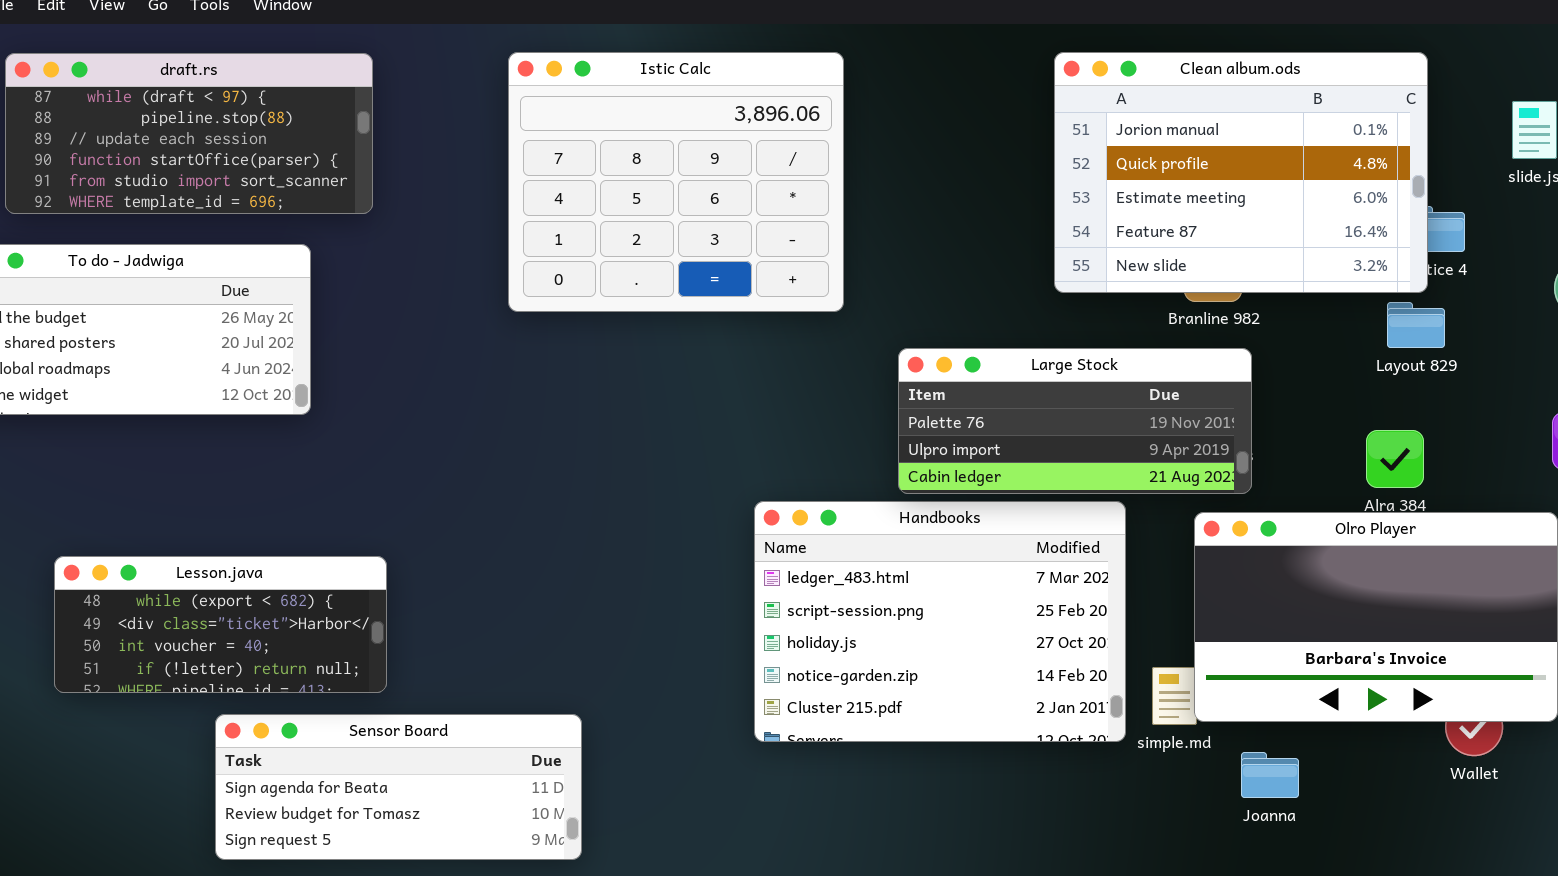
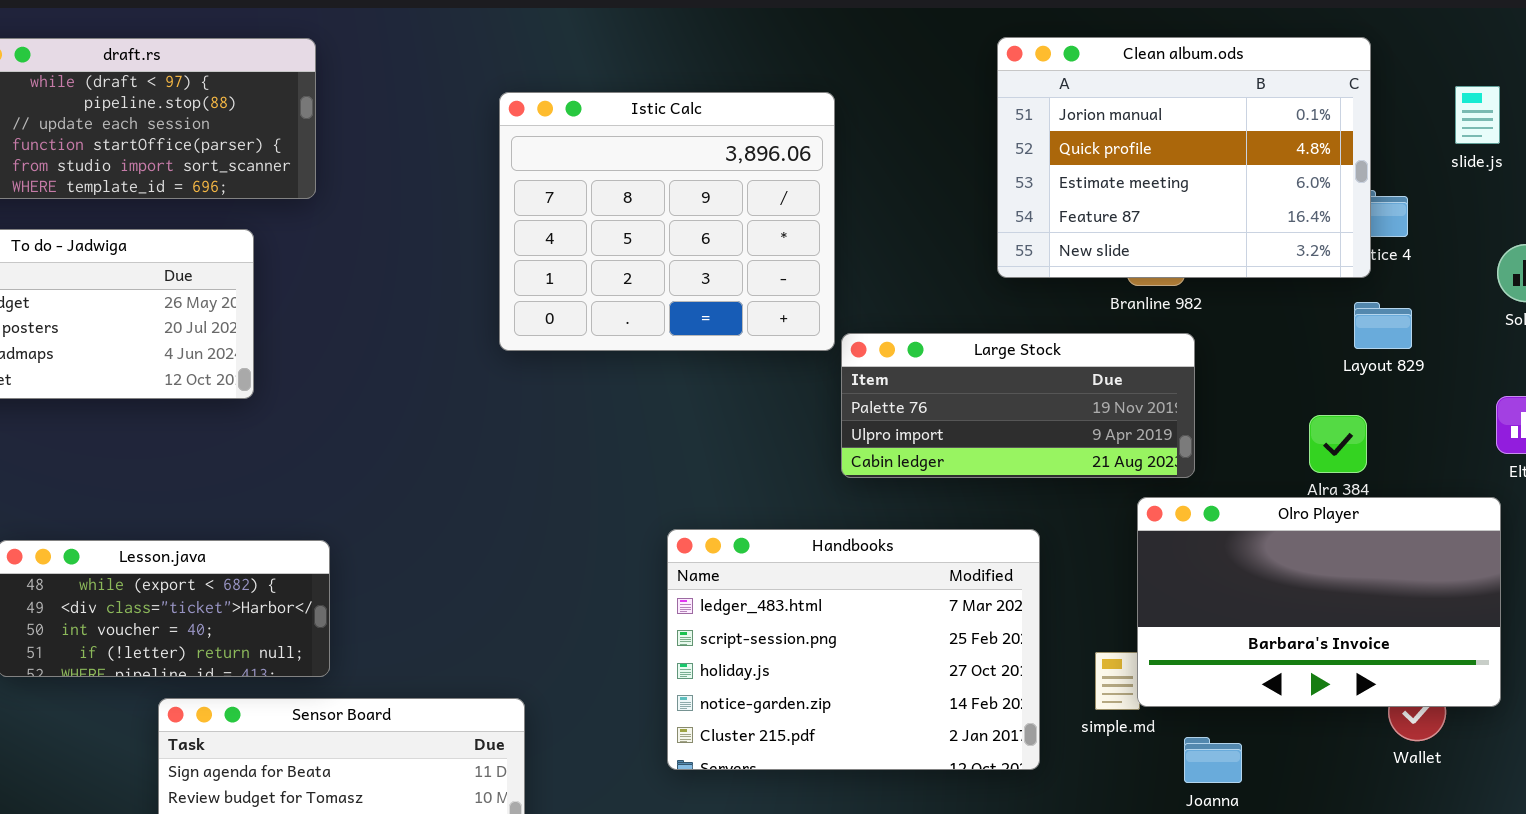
Istic Calc: [508,52,844,312] -> [499,92,835,351], moved
Layout 829: [1387,302,1445,348] -> [1354,302,1412,349], moved
Handbooks: [754,501,1126,742] -> [667,529,1040,770], moved

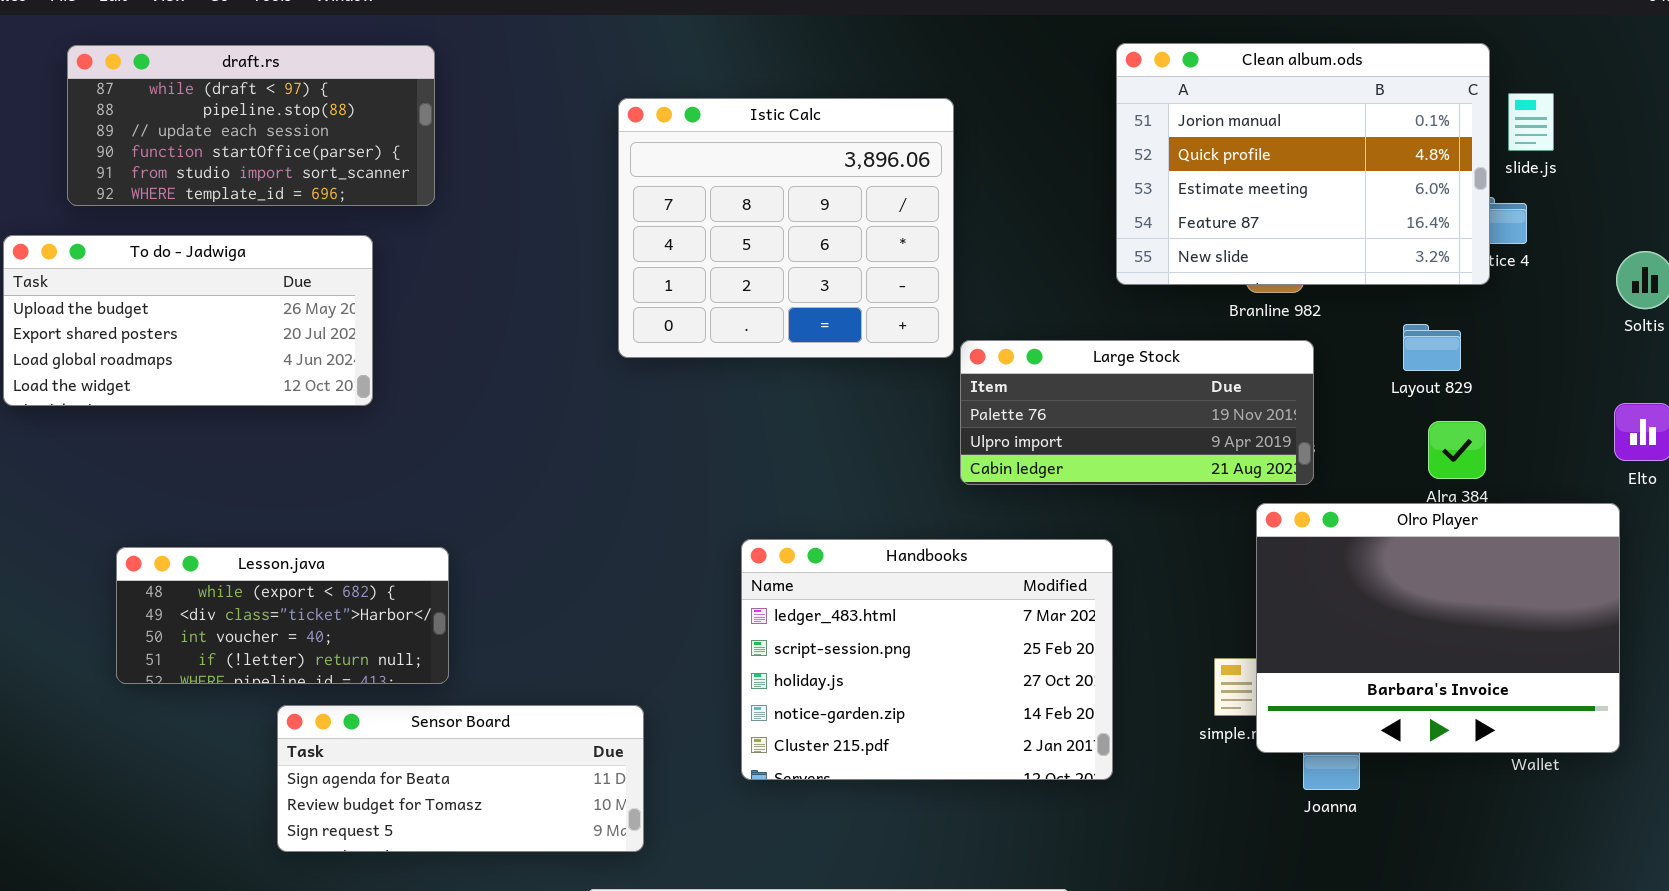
slide.js: [1455,86,1500,144] -> [1508,93,1554,151], moved
Layout 829: [1354,302,1412,349] -> [1403,324,1461,371], moved
Olro Player: [1137,497,1501,707] -> [1256,503,1620,753], resized
Handbooks: [667,529,1040,770] -> [741,539,1113,780], moved

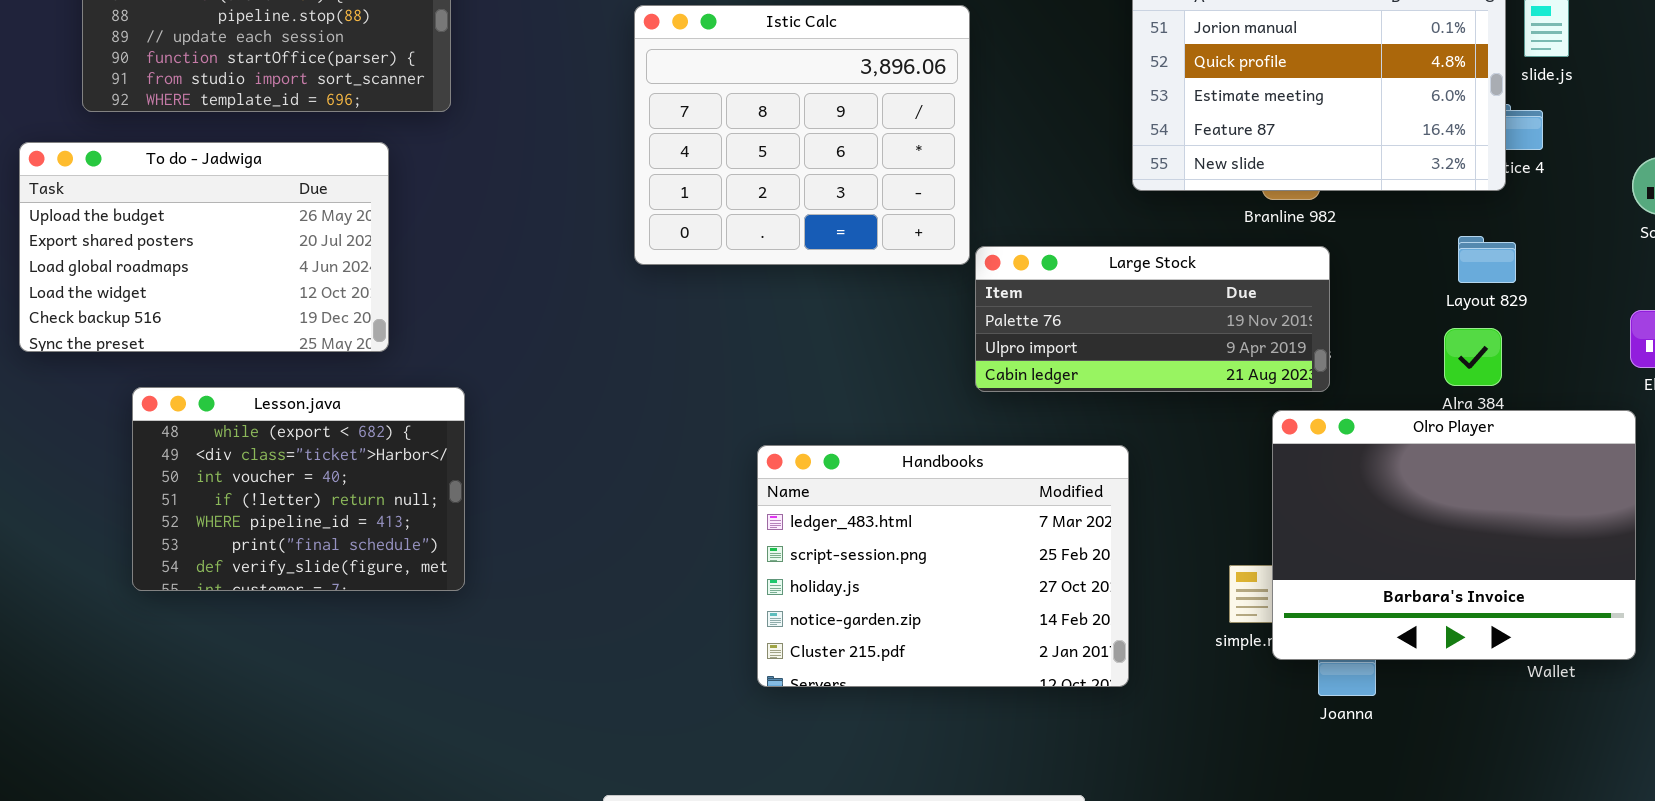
To do - Jadwiga: [3,235,373,406] -> [19,142,389,352], resized
Layout 829: [1403,324,1461,371] -> [1458,236,1516,283], moved
Lesson.java: [116,547,449,684] -> [132,387,465,591], resized
Sensor Board: [277,705,644,852] -> none, closed

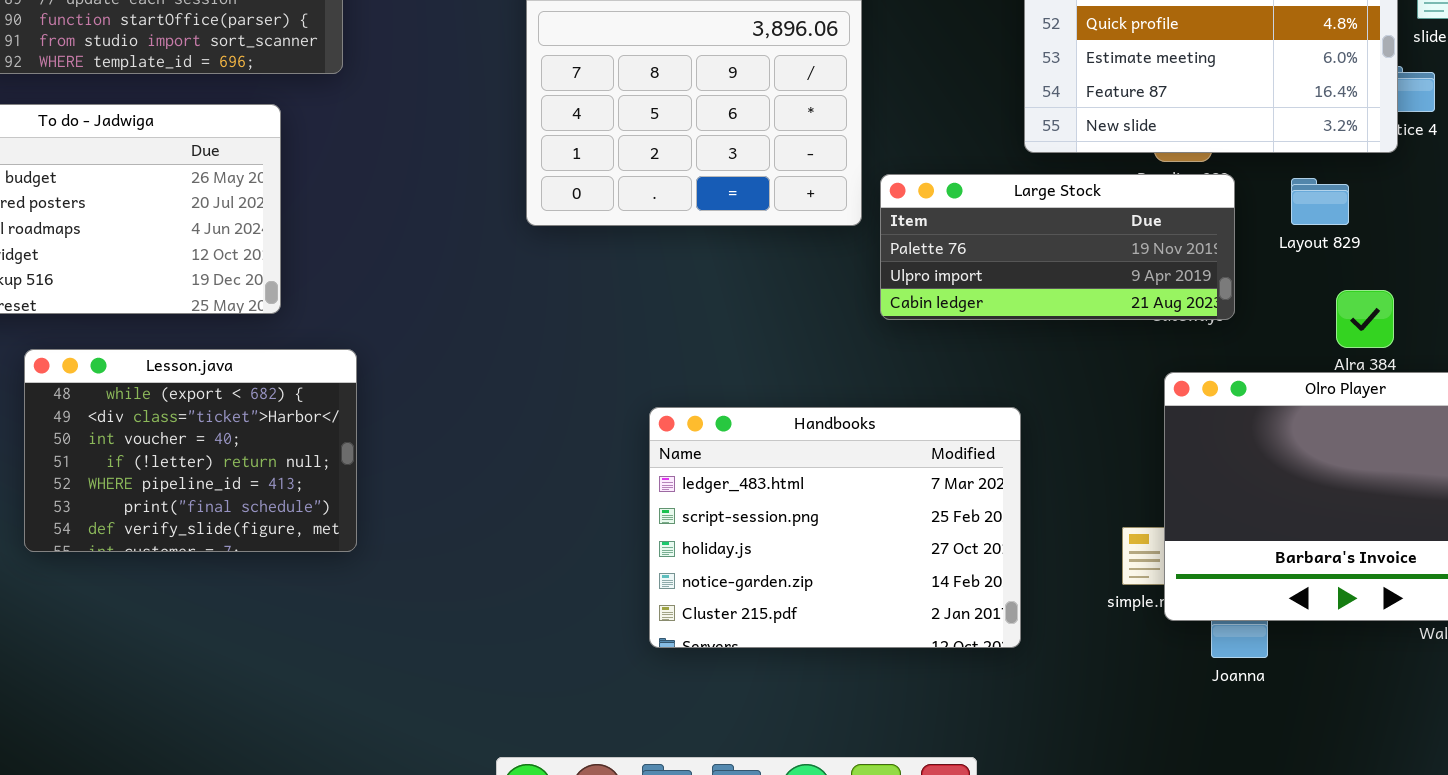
Layout 829: [1458,236,1516,283] -> [1291,178,1349,225], moved
Large Stock: [975,246,1330,392] -> [880,174,1235,320], moved

